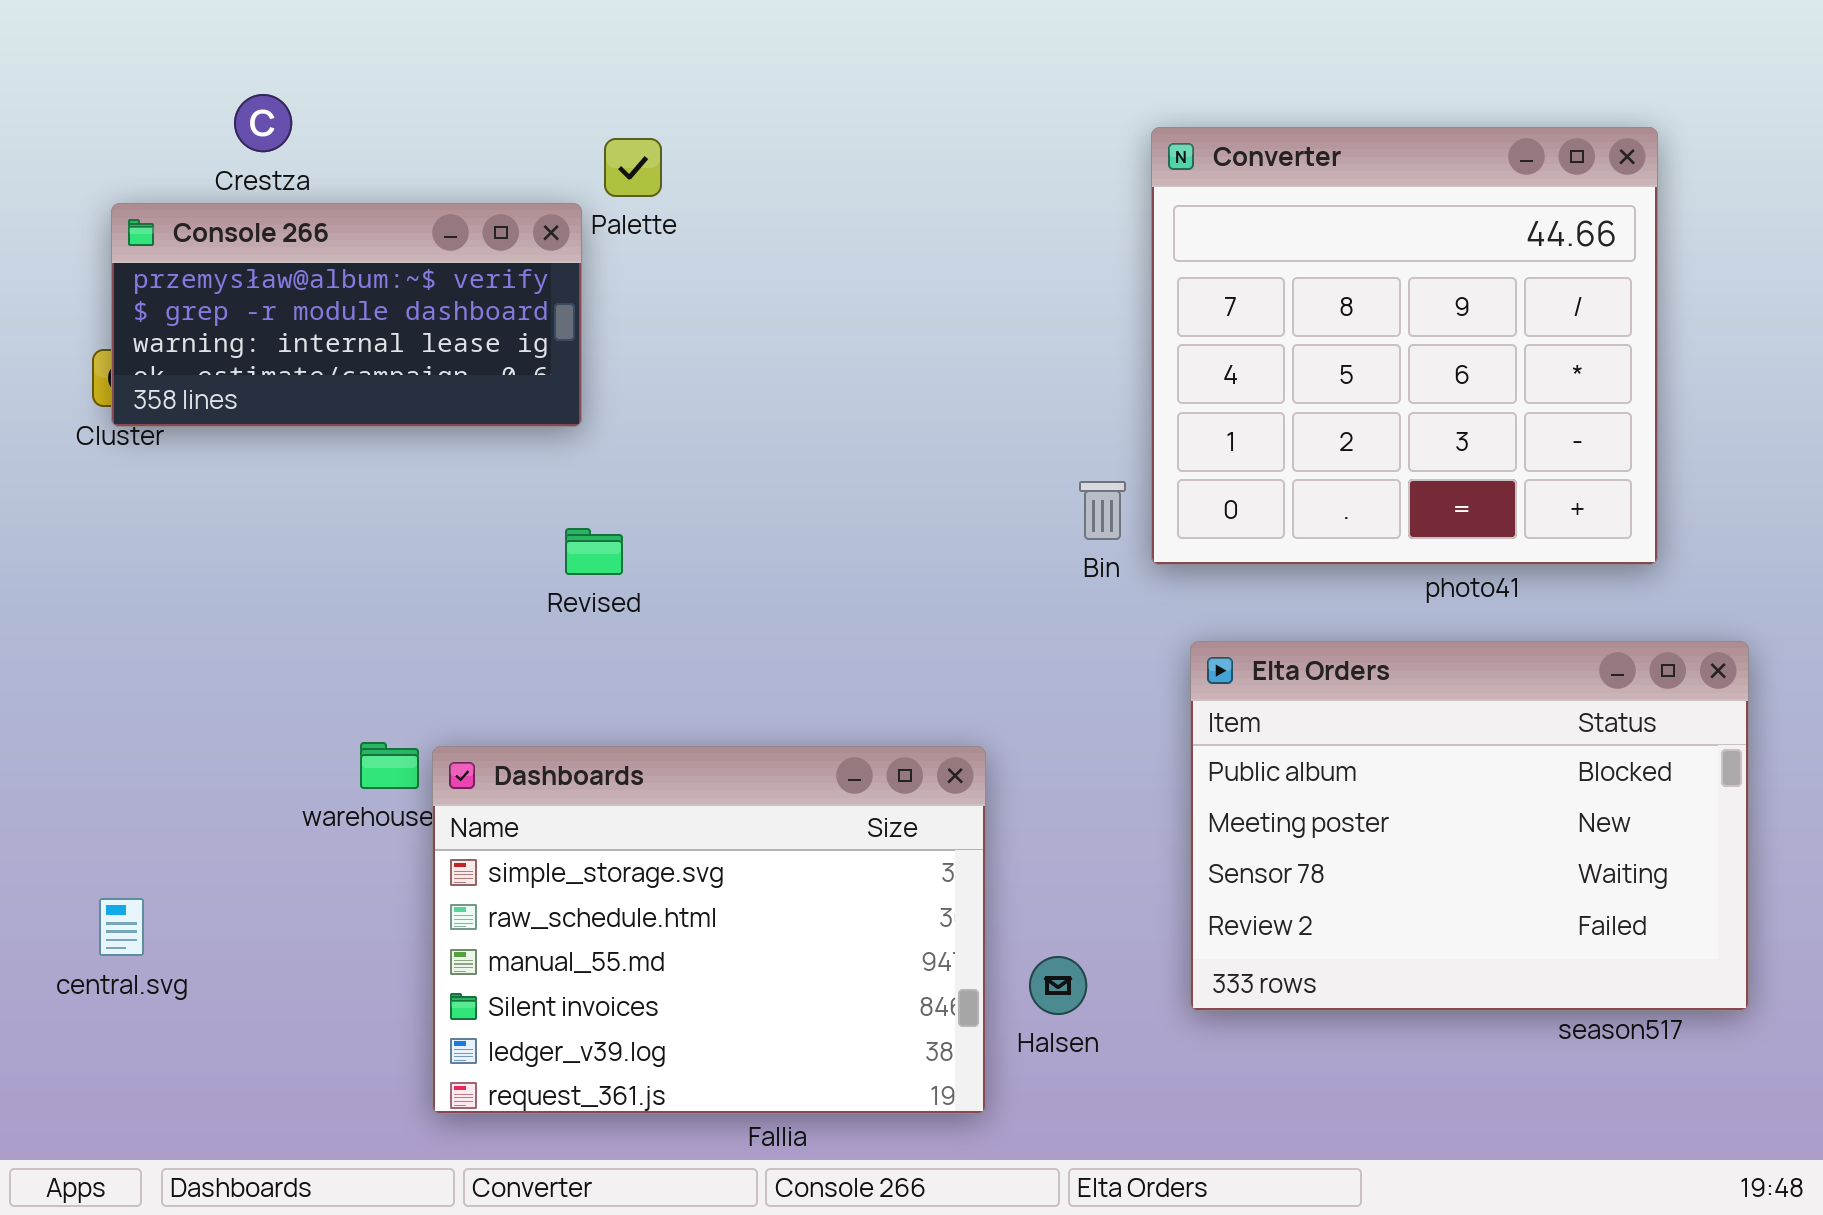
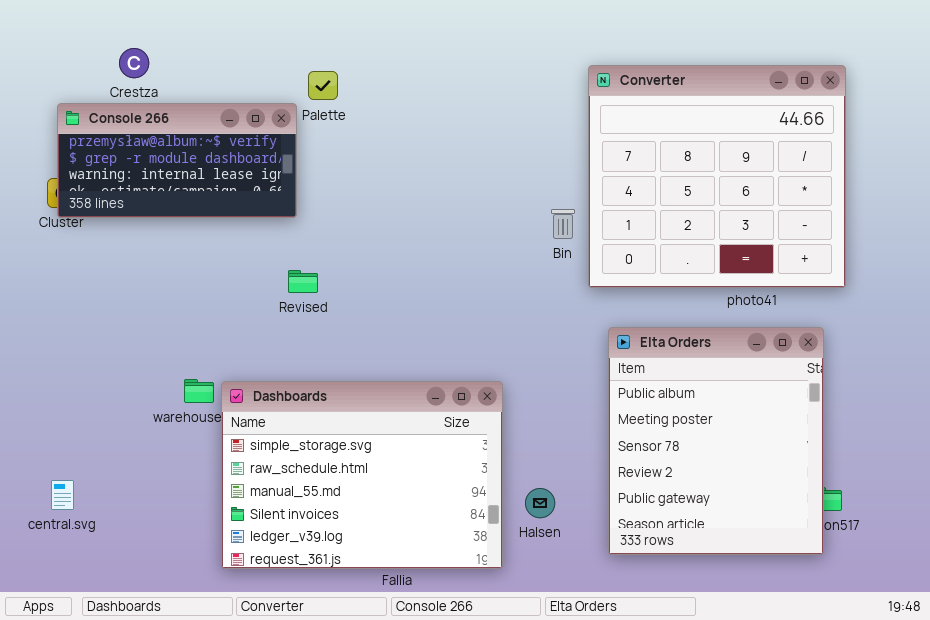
Bin: [1079,481,1126,540] -> [551,209,575,239], moved
Elta Orders: [1190,641,1749,1011] -> [608,327,824,555], resized
central.svg: [99,898,144,956] -> [51,480,74,510], moved

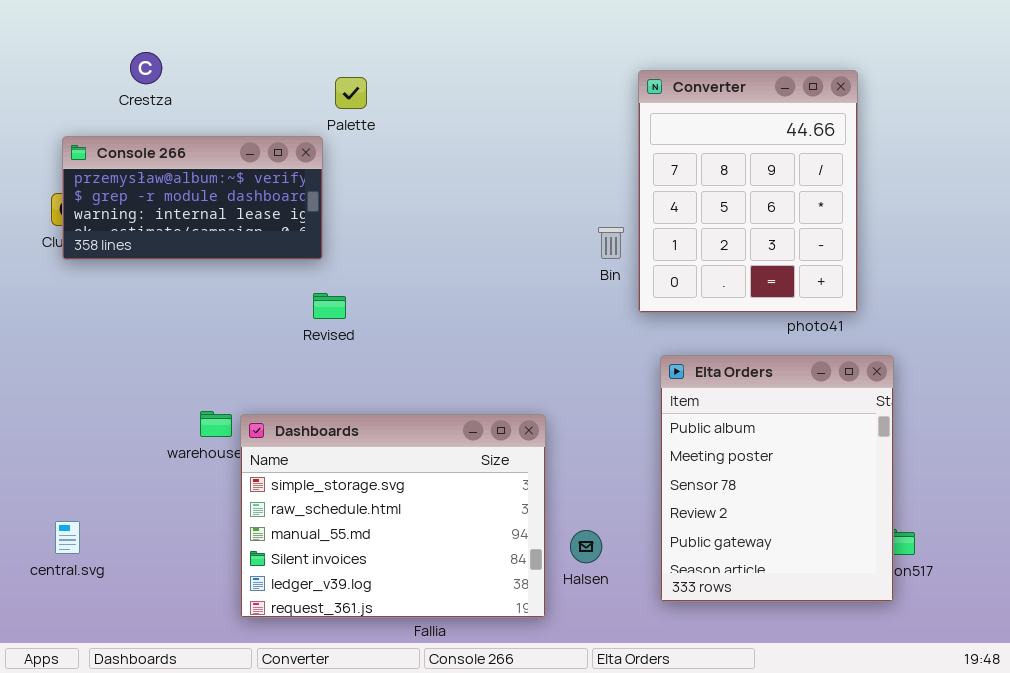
Converter: [588,65,846,288] -> [638,70,858,313], resized
Console 266: [57,103,297,218] -> [62,136,323,260], moved

